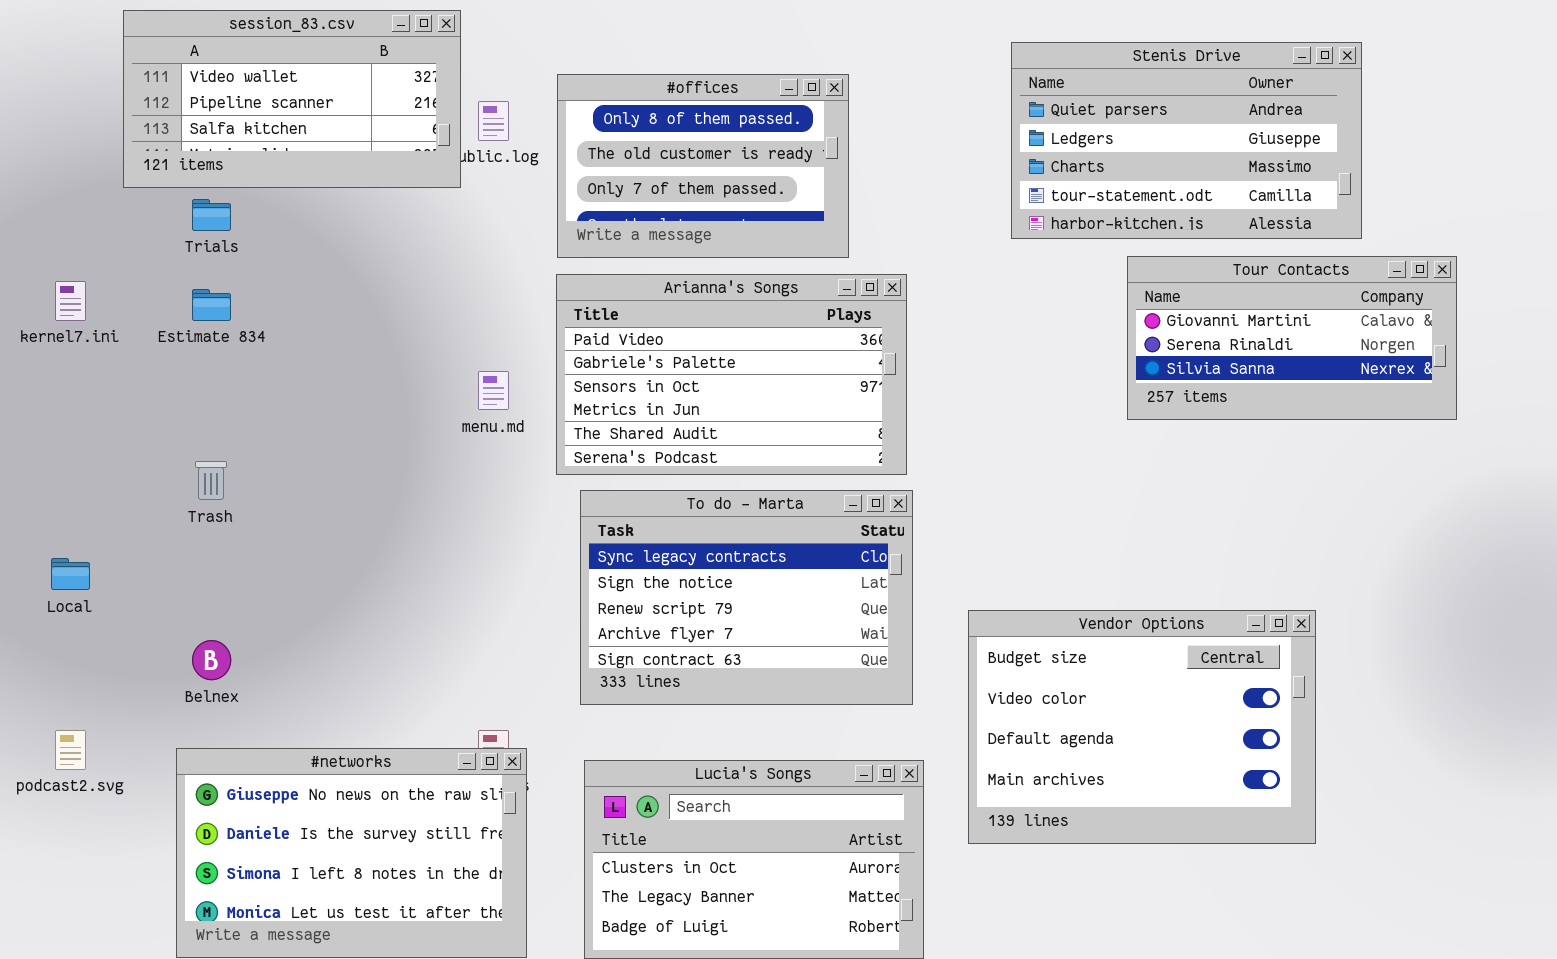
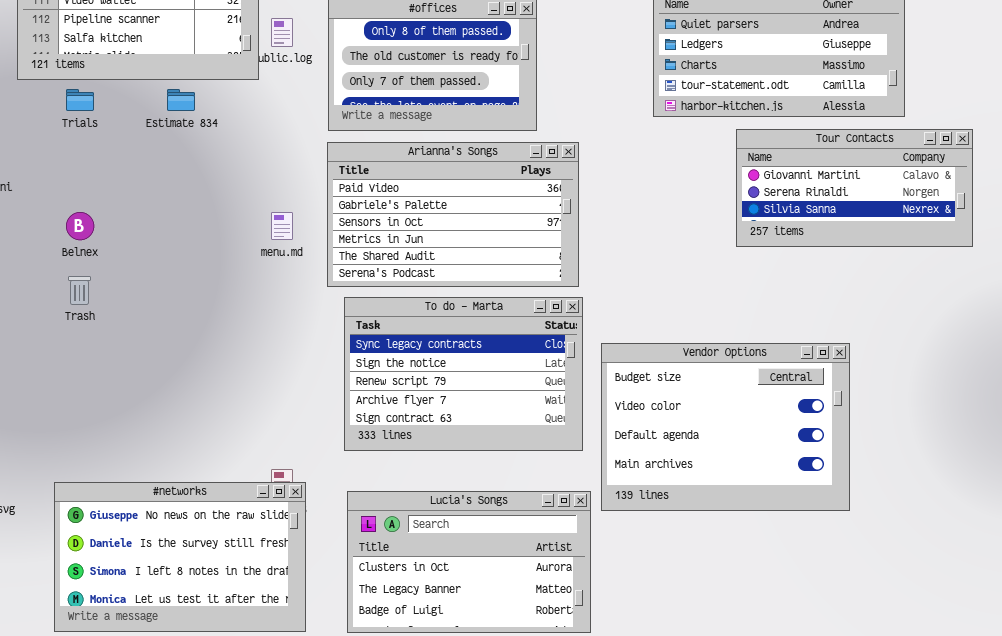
Estimate 834: [192,289,231,321] -> [167,89,195,111], moved
Vendor Options: [968,610,1316,844] -> [601,343,850,511], moved
Belnex: [192,640,231,680] -> [66,212,94,240], moved

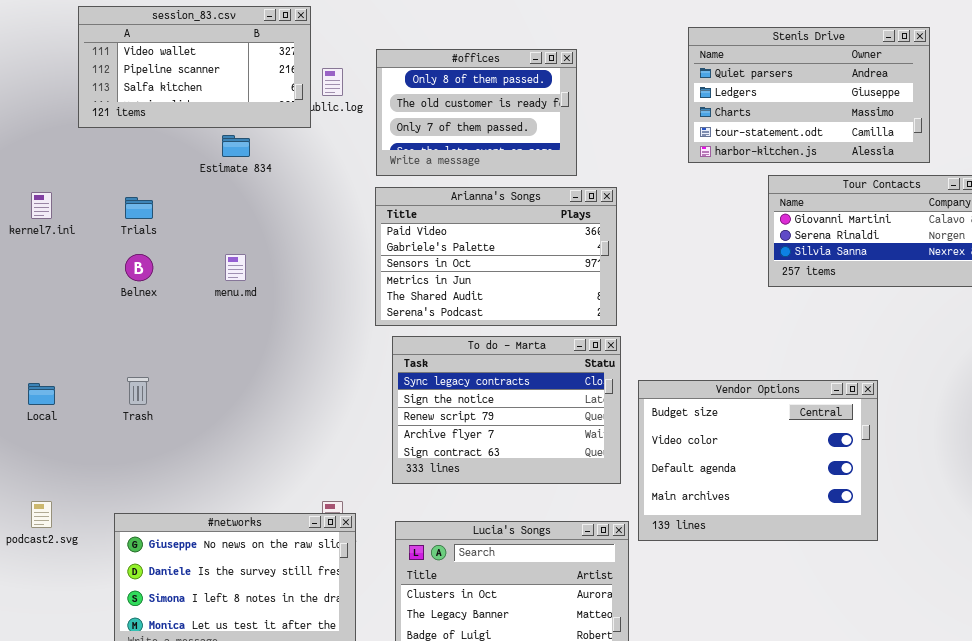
Trials: [66,89,94,111] -> [125,197,153,219], moved
menu.md: [271,212,293,240] -> [225,254,246,281], moved
Trash: [68,276,91,305] -> [127,377,149,405], moved

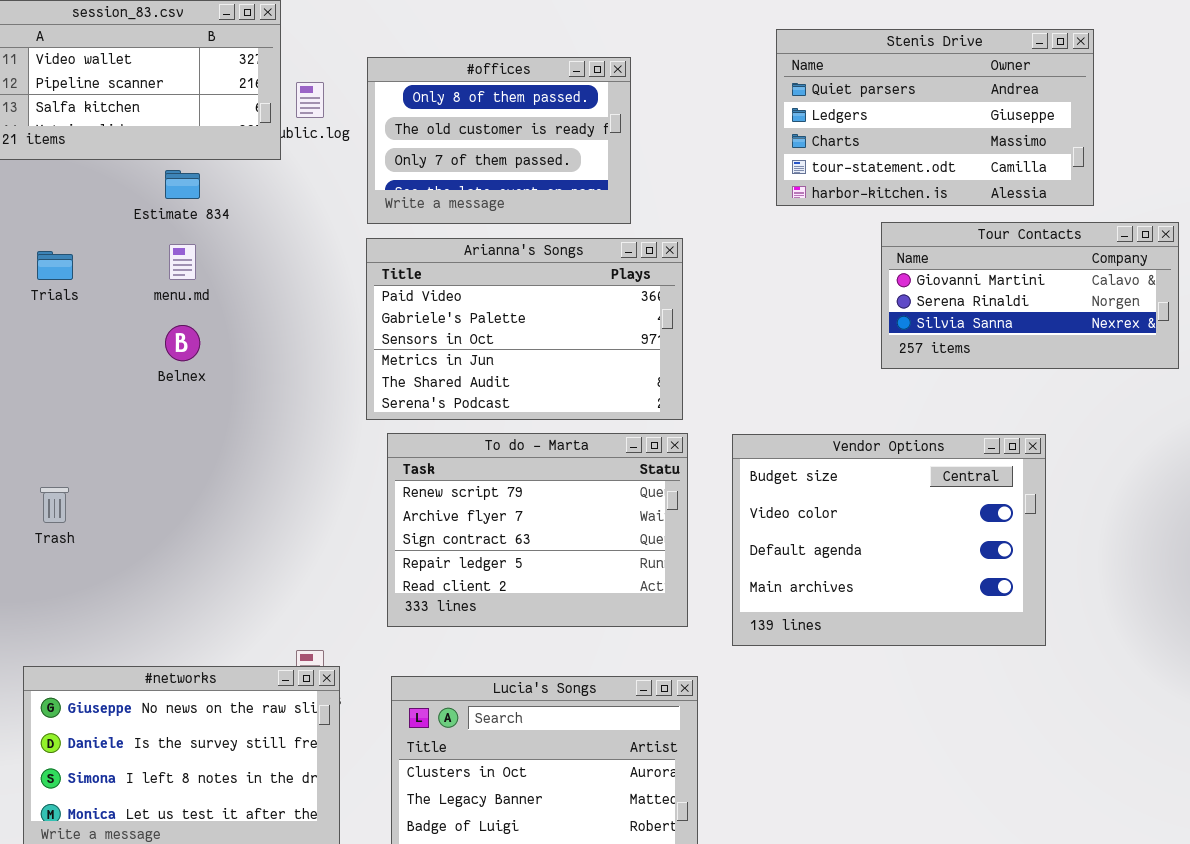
Belnex: [125,254,153,281] -> [165,325,200,361], moved
menu.md: [225,254,246,281] -> [169,244,196,280], moved
To do - Marta: [392,336,621,484] -> [387,433,688,627], scrolled down 2 rows
Vendor Options: [638,380,878,541] -> [732,434,1046,646], moved

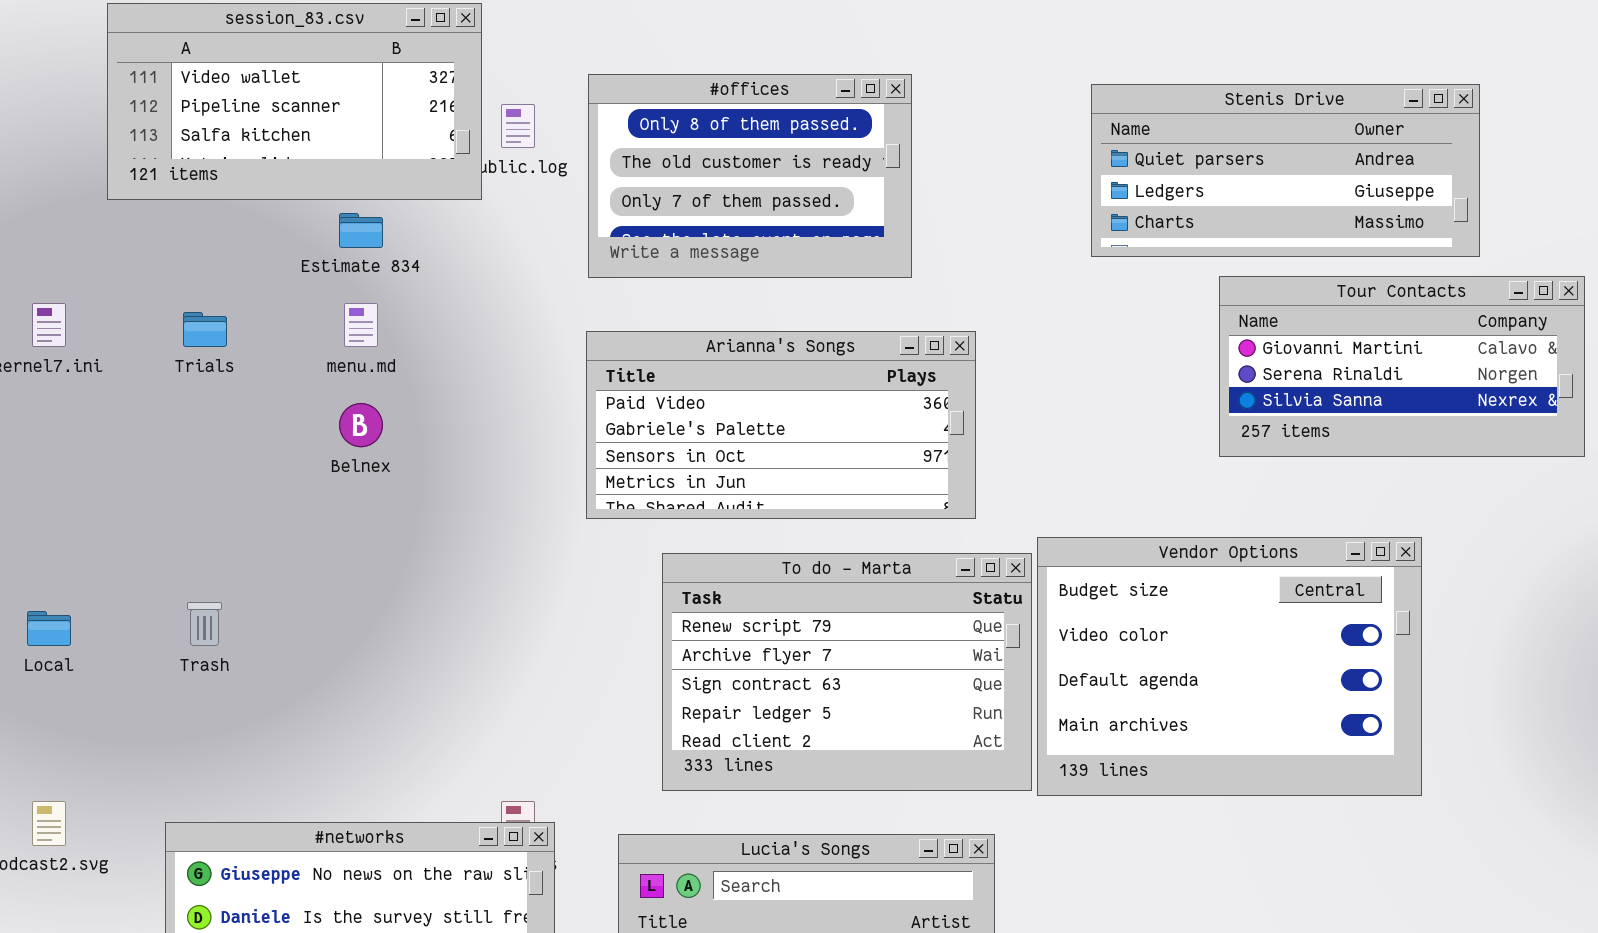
Stenis Drive: [776,29,1094,206] -> [1091,84,1480,257], resized
Arianna's Songs: [366,238,683,420] -> [586,331,976,519], resized
To do - Marta: [387,433,688,627] -> [662,553,1032,791], moved

